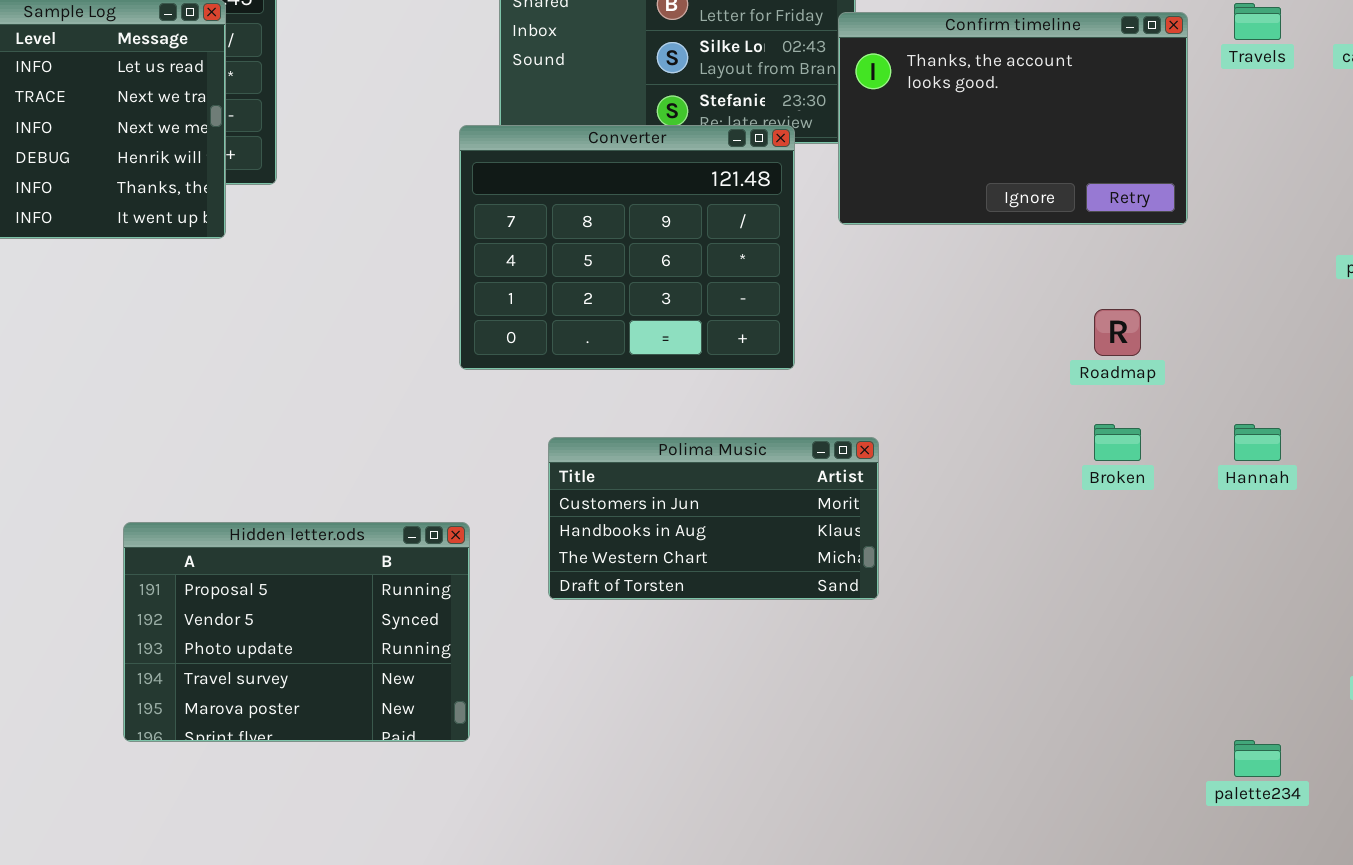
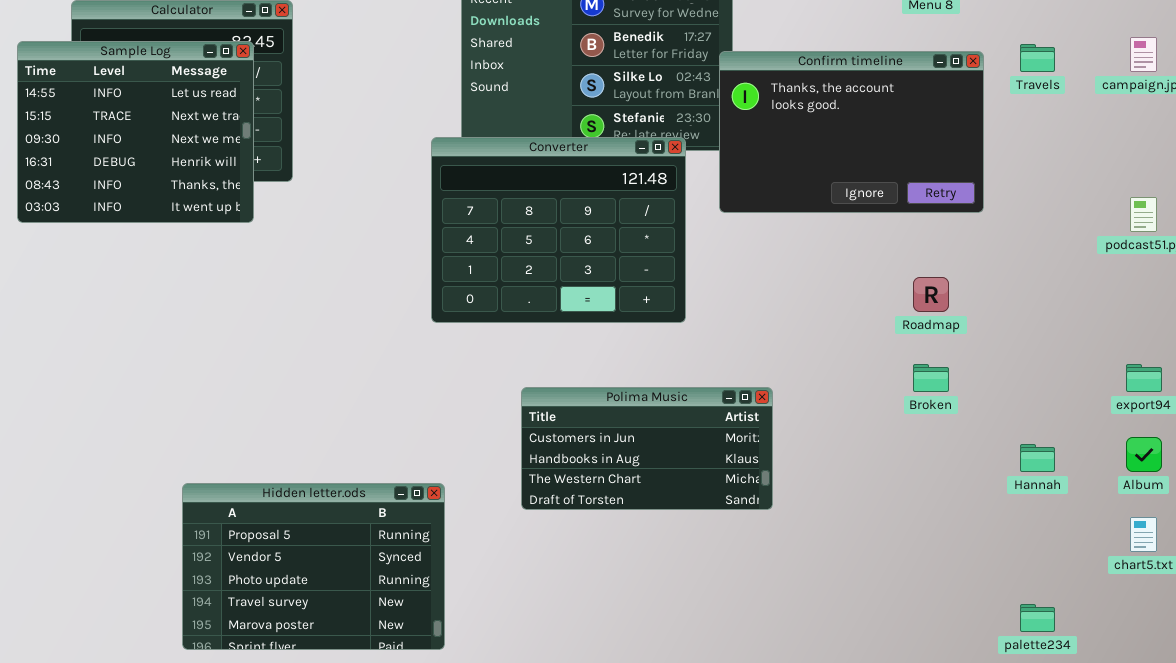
Hannah: [1234,424,1281,461] -> [1020,444,1055,472], moved
Polima Music: [548,437,879,600] -> [521,387,773,510], moved
Hidden letter.ods: [123,522,470,742] -> [182,483,445,650], moved

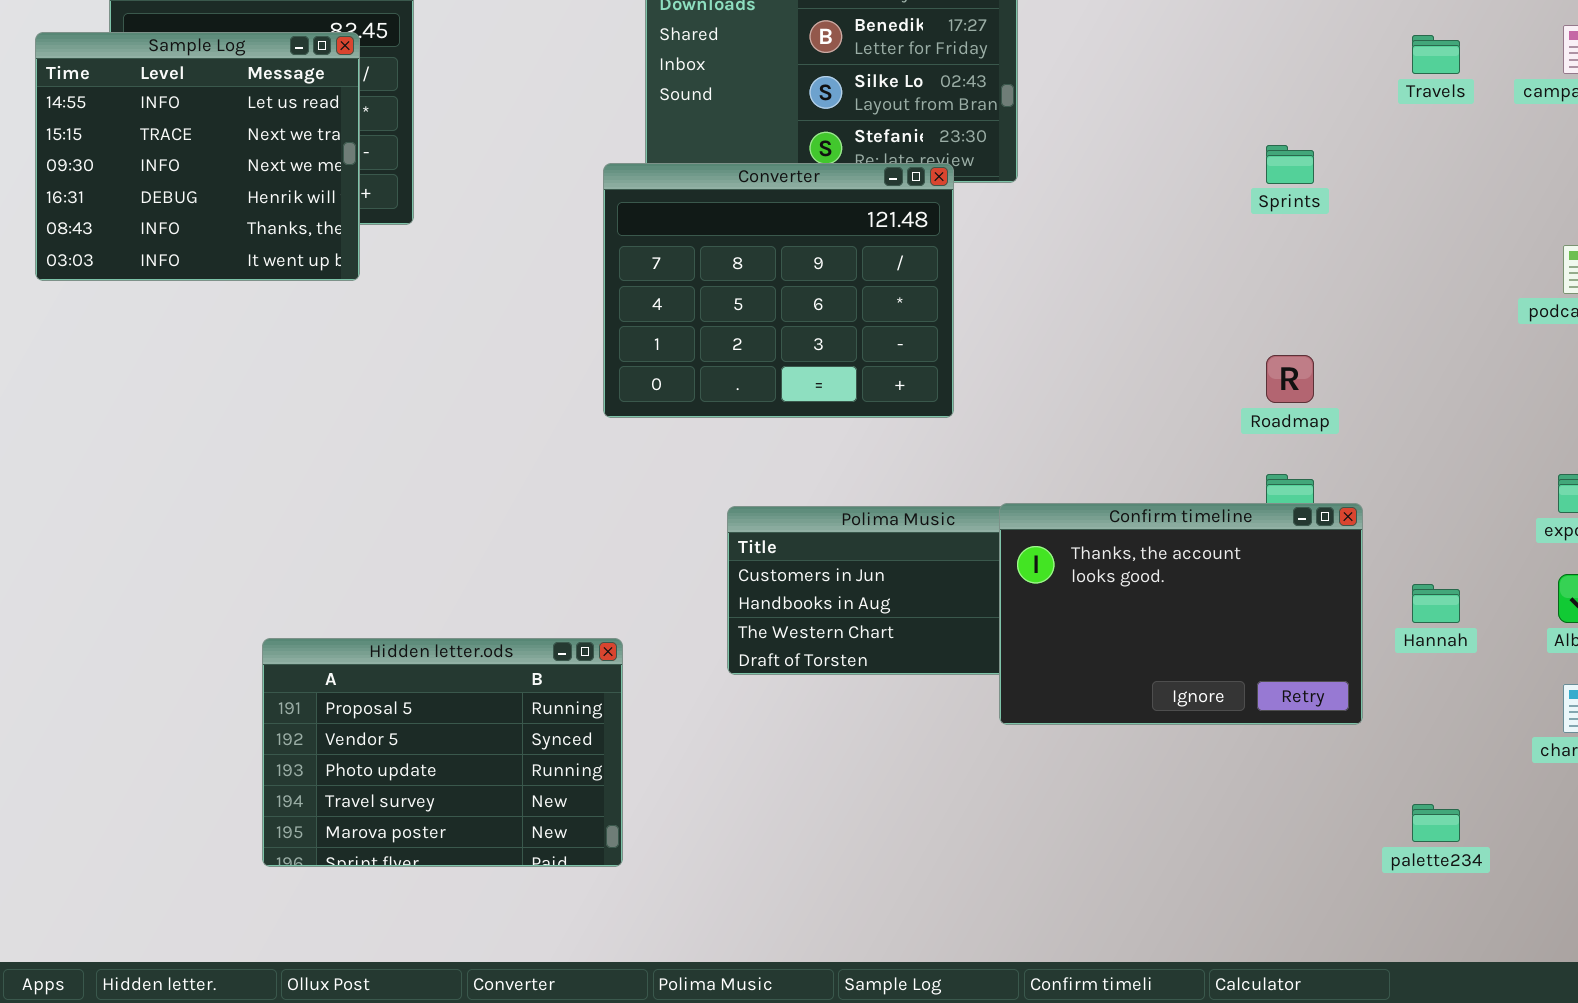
Confirm timeline: [719,51,984,213] -> [999,503,1363,725], moved

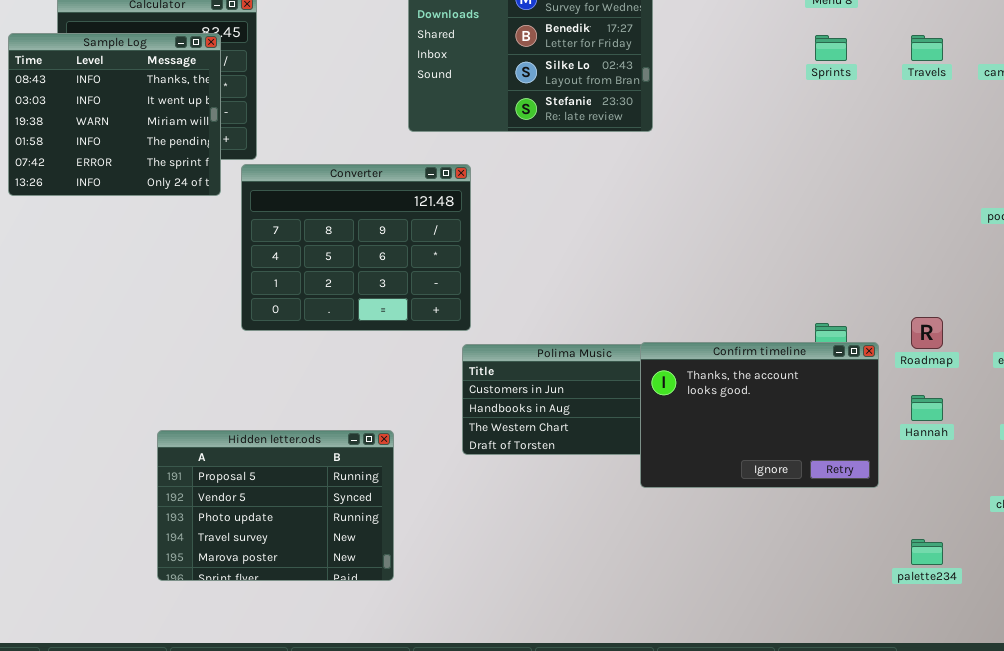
Sample Log: [35,32,360,281] -> [8,33,221,196], scrolled down 4 rows
Sprints: [1266,145,1314,184] -> [815,35,847,61], moved
Converter: [603,163,954,418] -> [241,164,471,331], moved
Roadmap: [1266,355,1314,403] -> [911,317,943,349], moved

